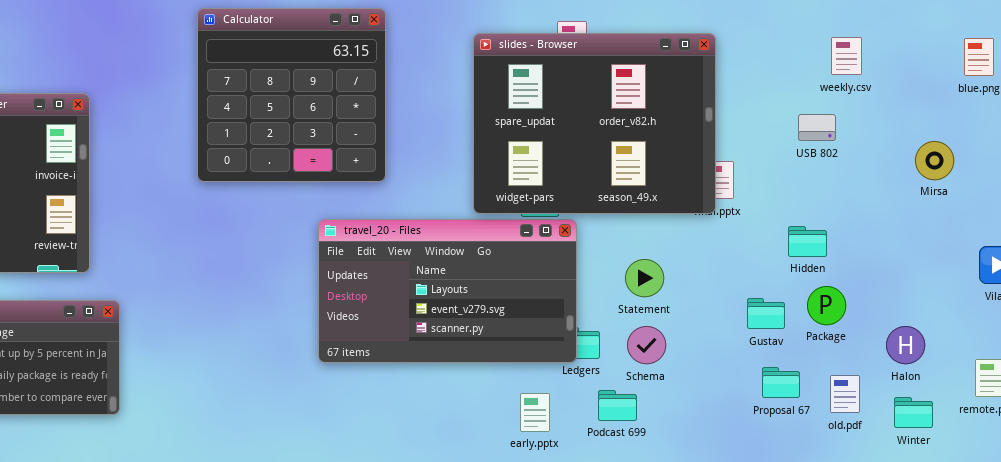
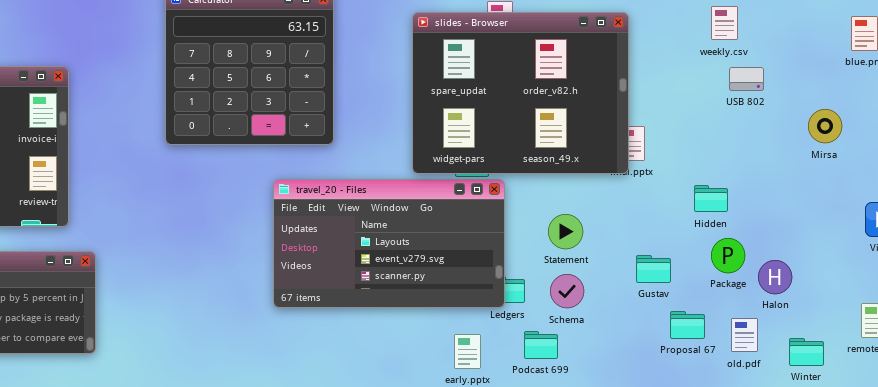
weekly.csv: [831,37,862,75] -> [711,6,738,40], moved
USB 802: [798,114,836,141] -> [729,67,764,91], moved
Gustav: [747,298,785,329] -> [636,255,671,283], moved
Halon: [886,326,925,364] -> [758,260,792,294], moved

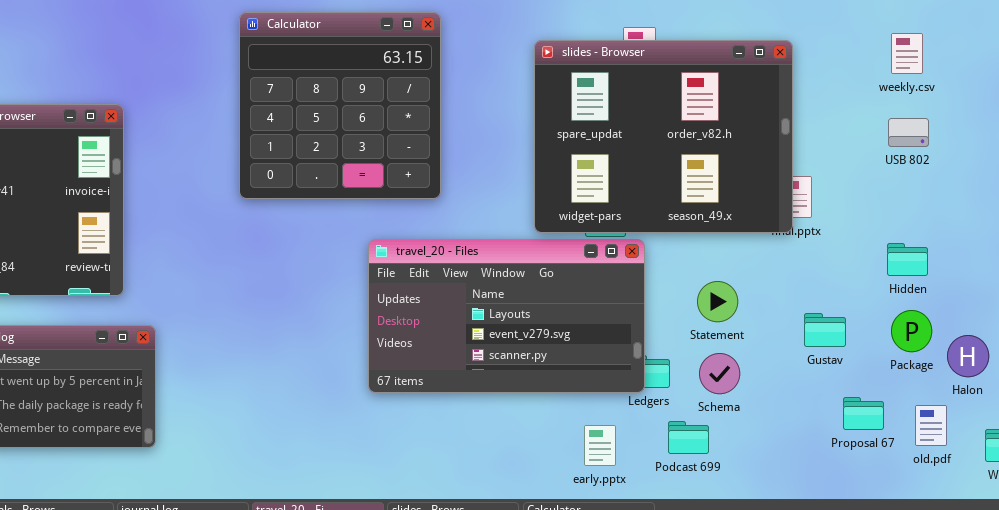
USB 802: [729,67,764,91] -> [888,118,929,147], moved
Hidden: [694,185,728,212] -> [887,243,928,276], moved
Gustav: [636,255,671,283] -> [804,313,846,347], moved

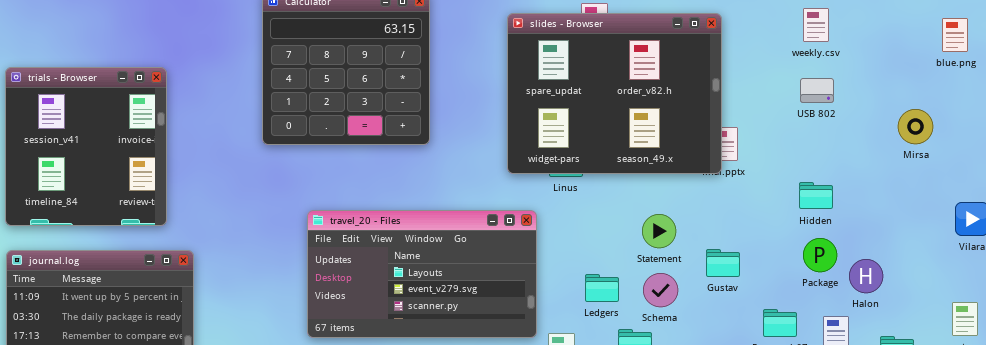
travel_20 - Files: [368,239,645,393] -> [307,210,537,338], moved
Gustav: [804,313,846,347] -> [706,249,740,277], moved

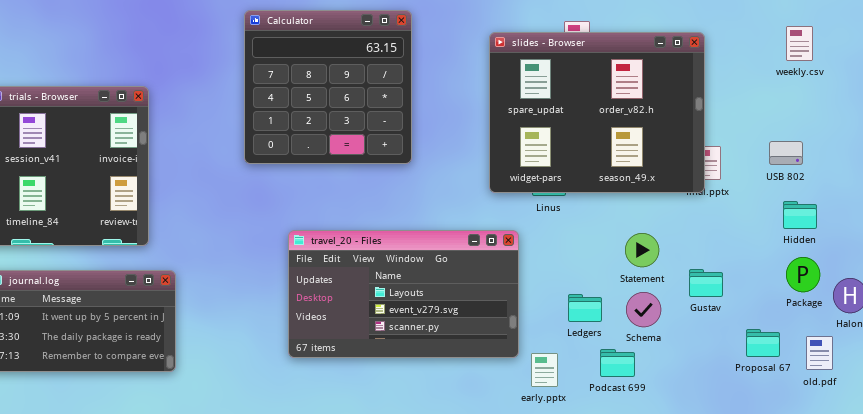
USB 802: [800,78,834,103] -> [769,141,803,165], moved

